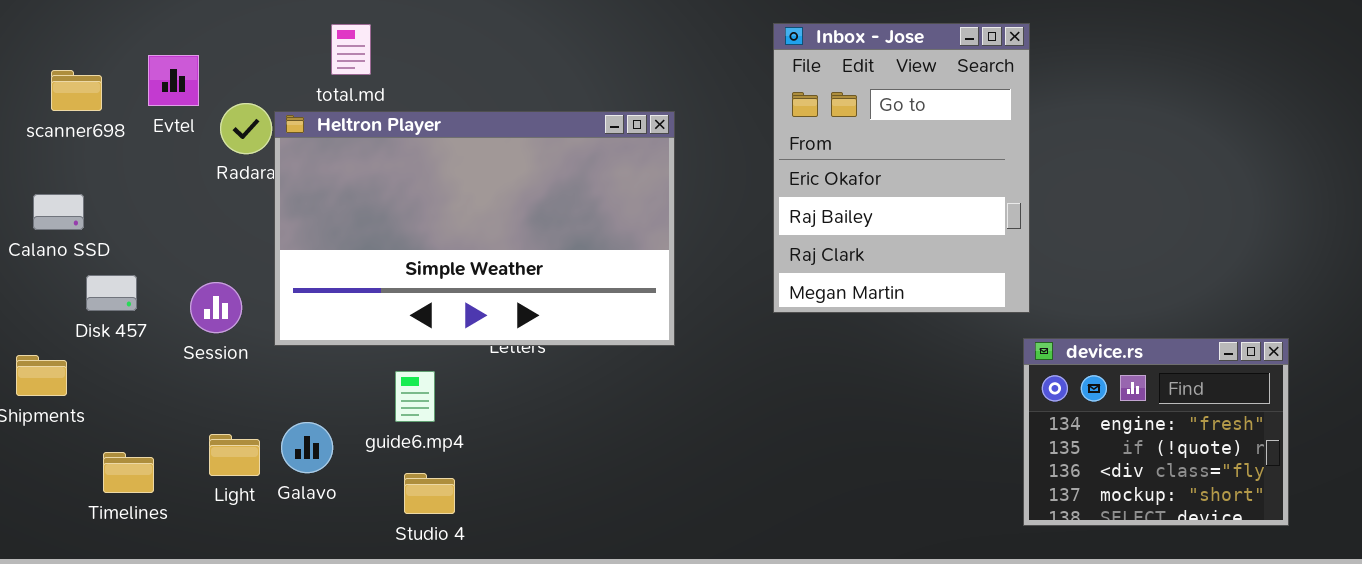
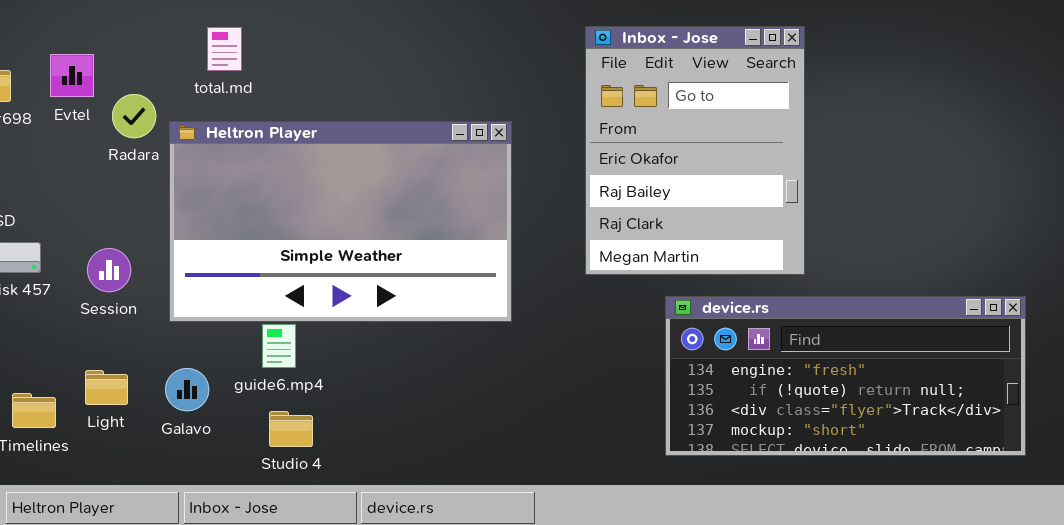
Heltron Player: [274,111,675,346] -> [169,121,512,322], moved
device.rs: [1023,338,1289,526] -> [665,296,1026,456], resized
Light: [209,434,260,476] -> [85,370,128,405], moved

